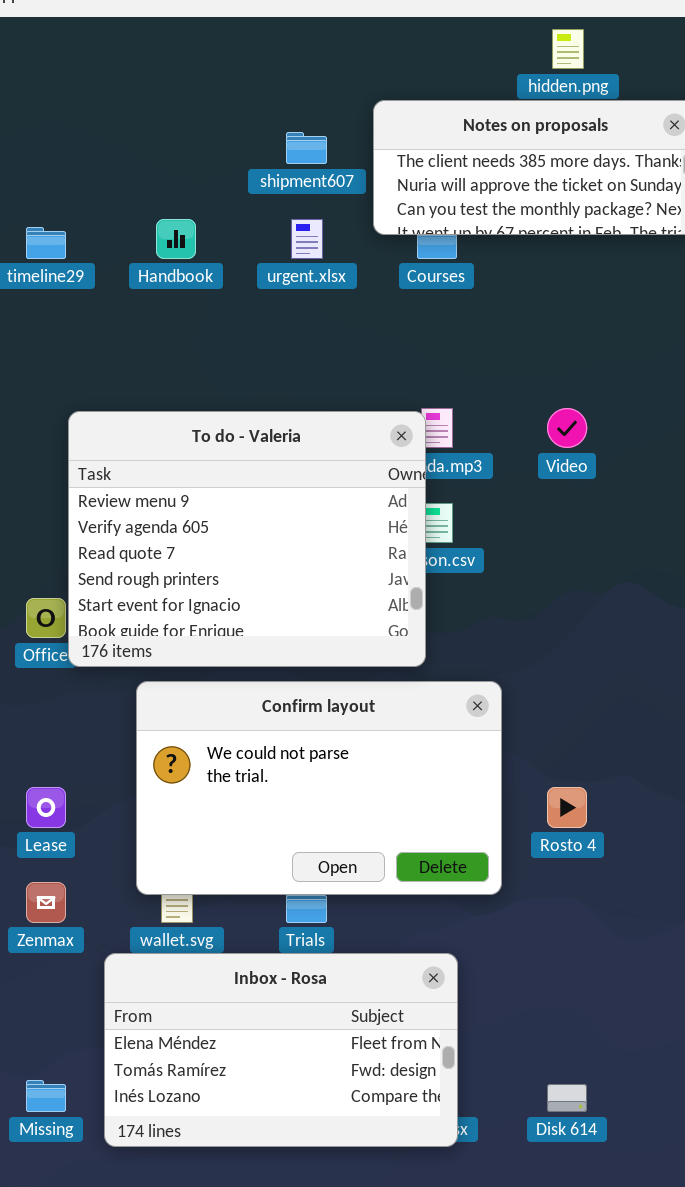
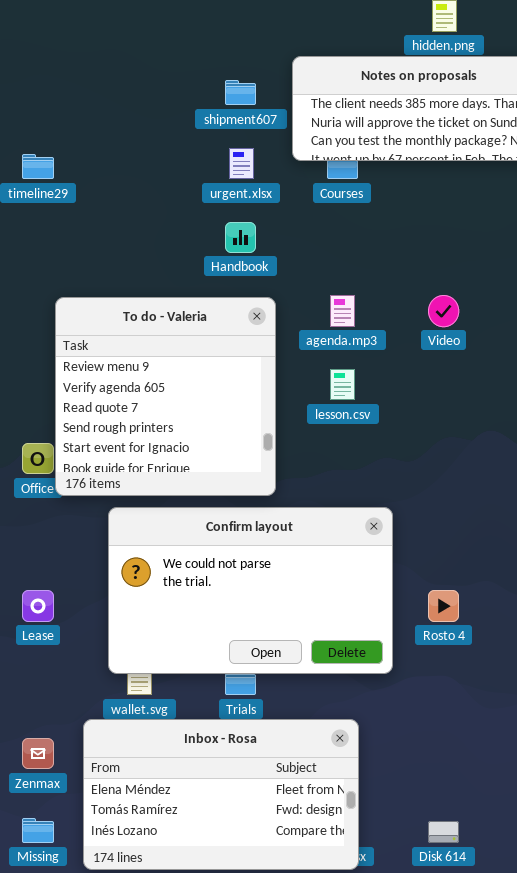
Handbook: [156,219,196,259] -> [225,222,256,253], moved
To do - Valeria: [68,411,426,667] -> [55,297,276,496], resized
Zenmax: [26,882,66,923] -> [22,738,54,769], moved

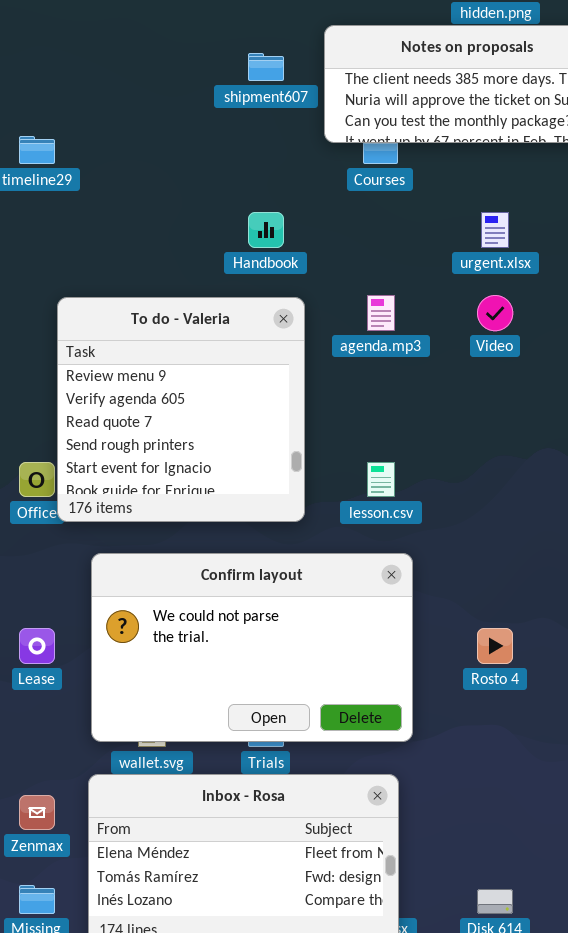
urgent.xlsx: [229,148,254,179] -> [481,212,509,248], moved
lesson.csv: [330,369,355,400] -> [367,462,395,497], moved
Confirm layout: [108,507,393,674] -> [91,553,413,742], moved

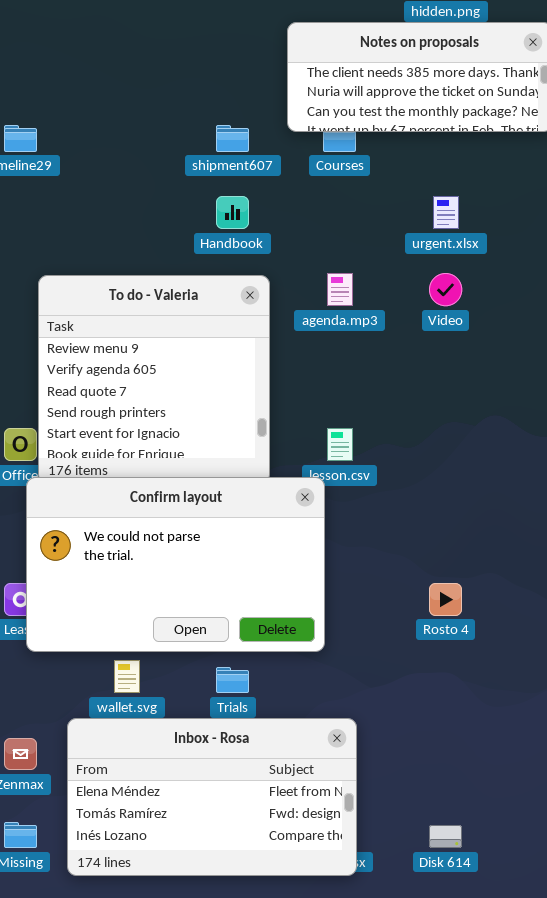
shipment607: [248,53,284,81] -> [216,125,249,152], moved
Confirm layout: [91,553,413,742] -> [26,477,325,652], moved

